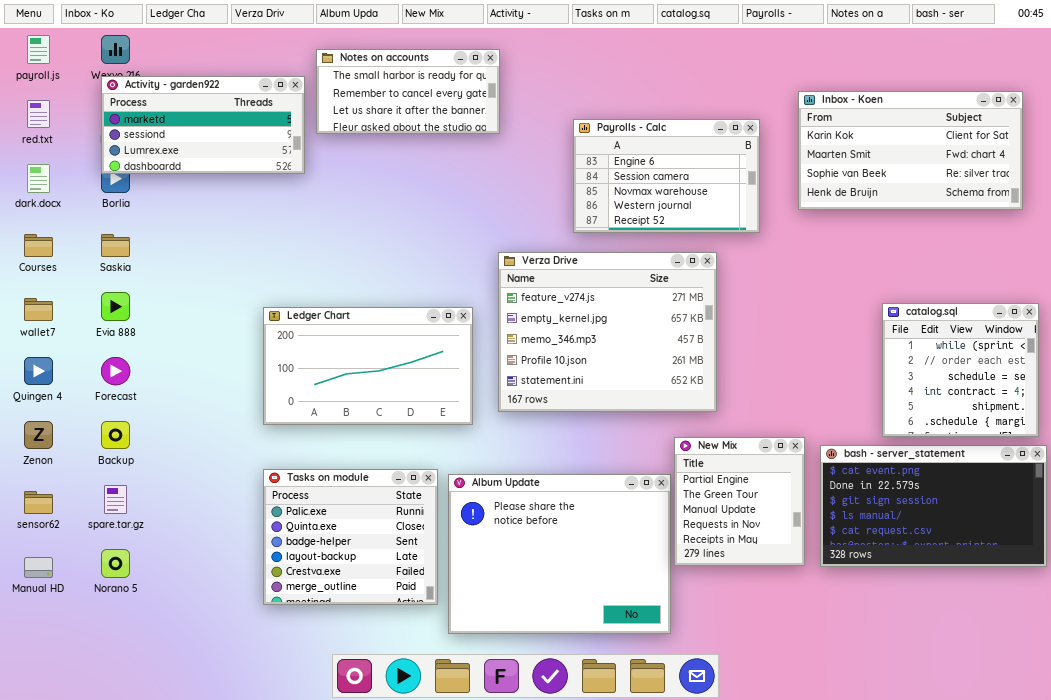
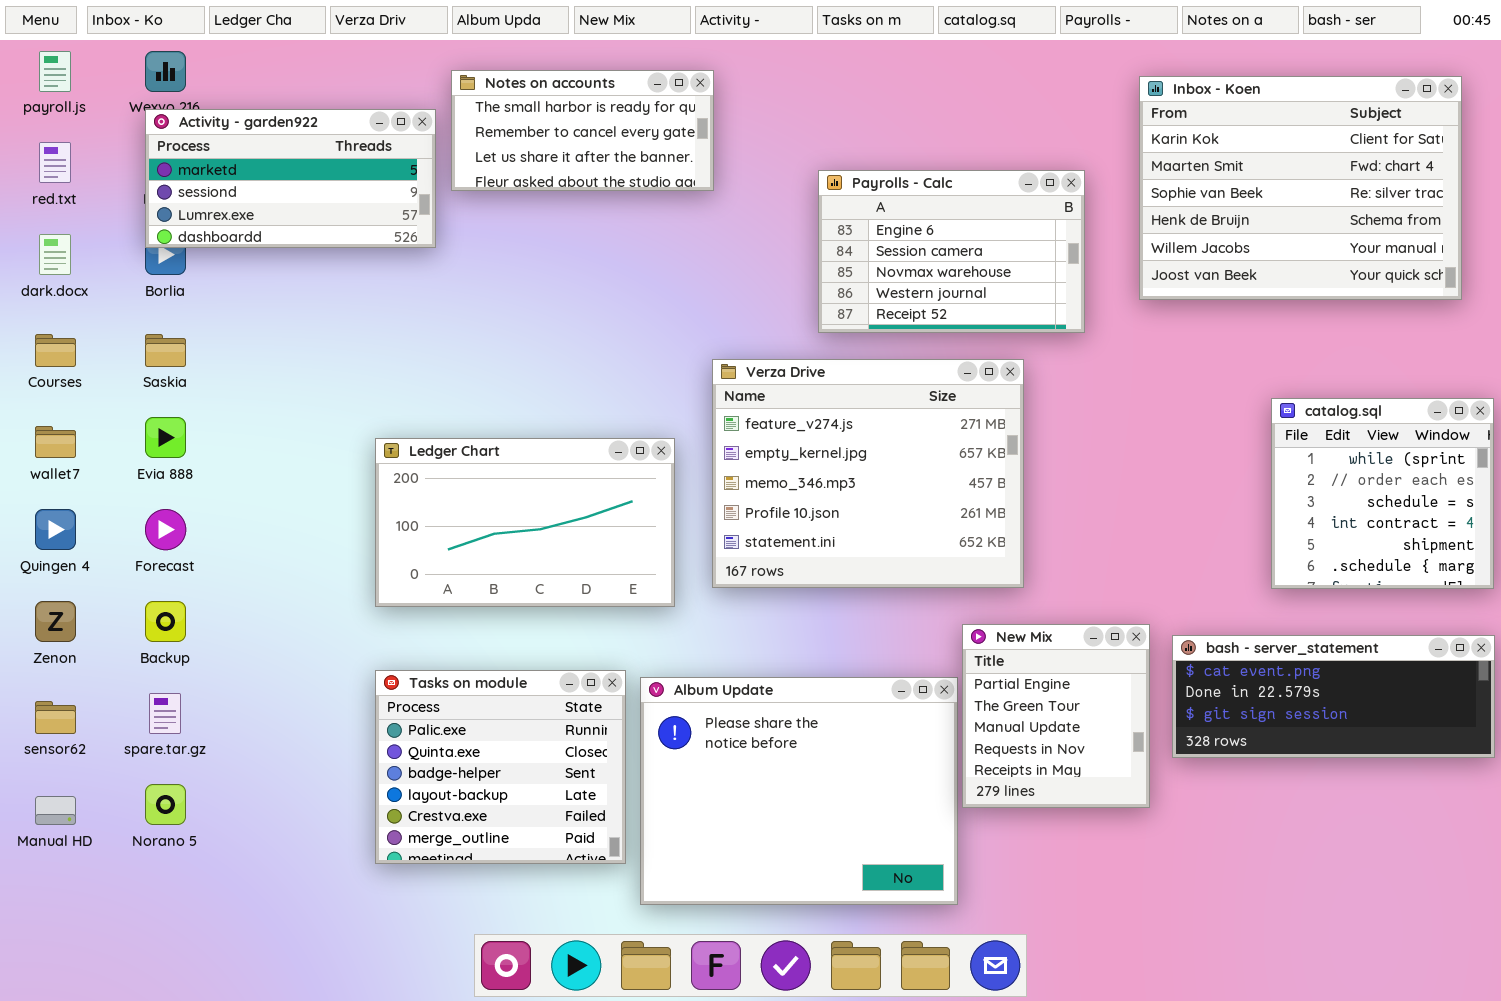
Inbox - Koen: [798,91,1023,210] -> [1139,76,1462,300], resized
catalog.sql: [882,303,1039,437] -> [1271,398,1494,589], moved
bash - server_statement: [820,445,1047,567] -> [1172,635,1495,758], resized

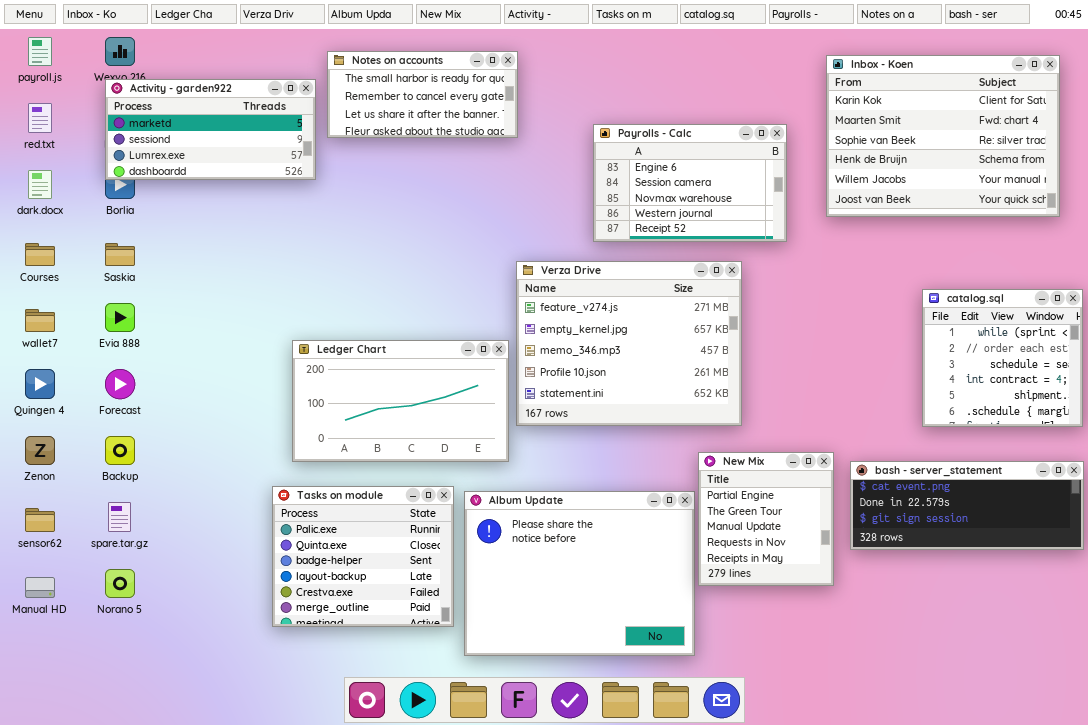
Ledger Chart: [375,438,675,607] -> [292,340,509,462], moved

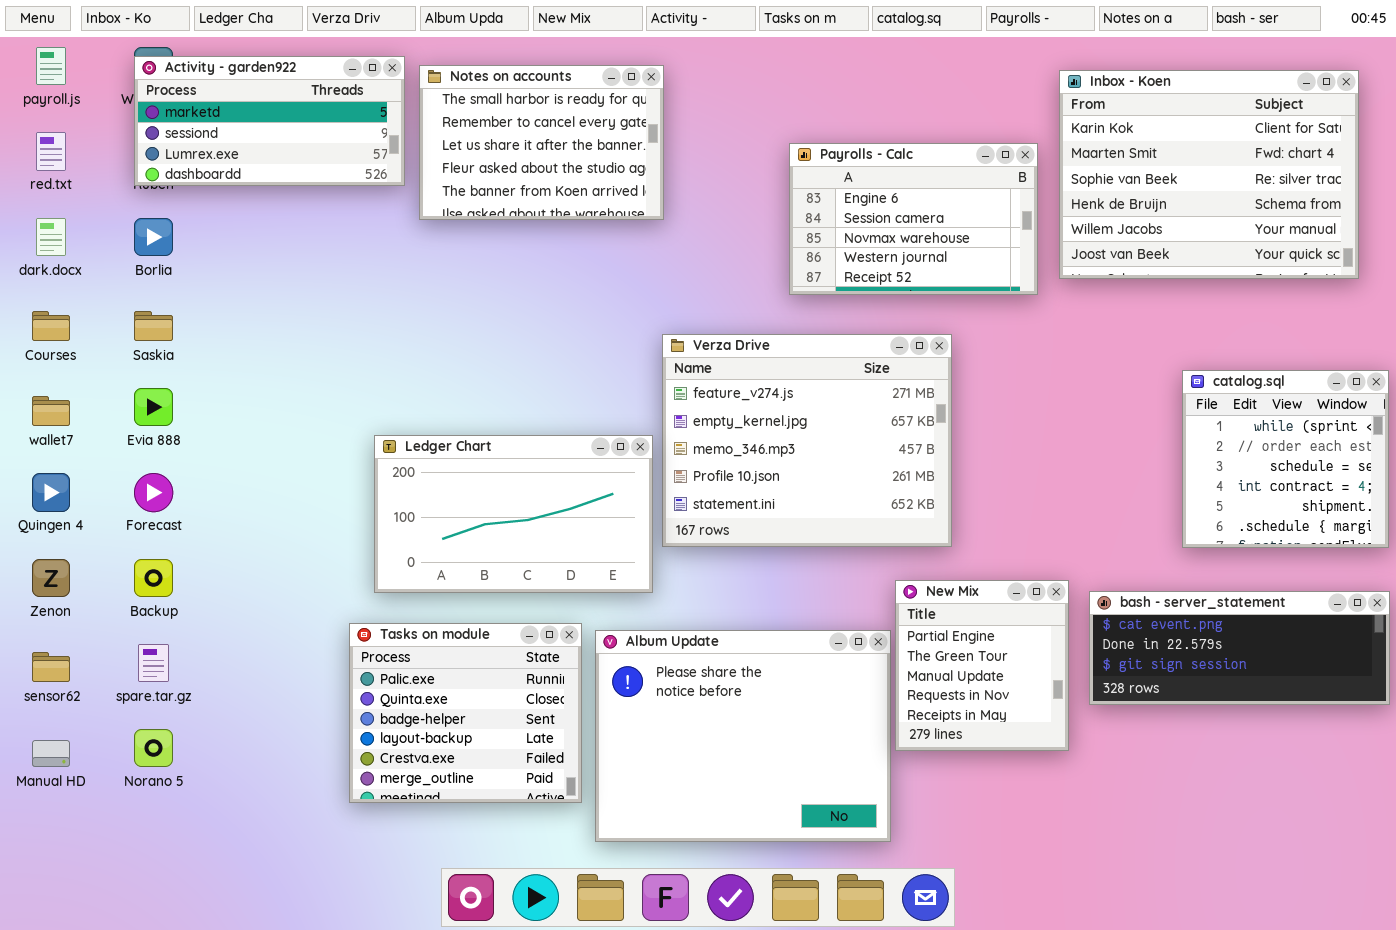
Notes on accounts: [327,51,518,138] -> [419,65,664,220], resized
Activity - garden922: [105,79,316,180] -> [134,56,405,186], moved
Payrolls - Calc: [593,124,787,242] -> [789,143,1038,295], moved

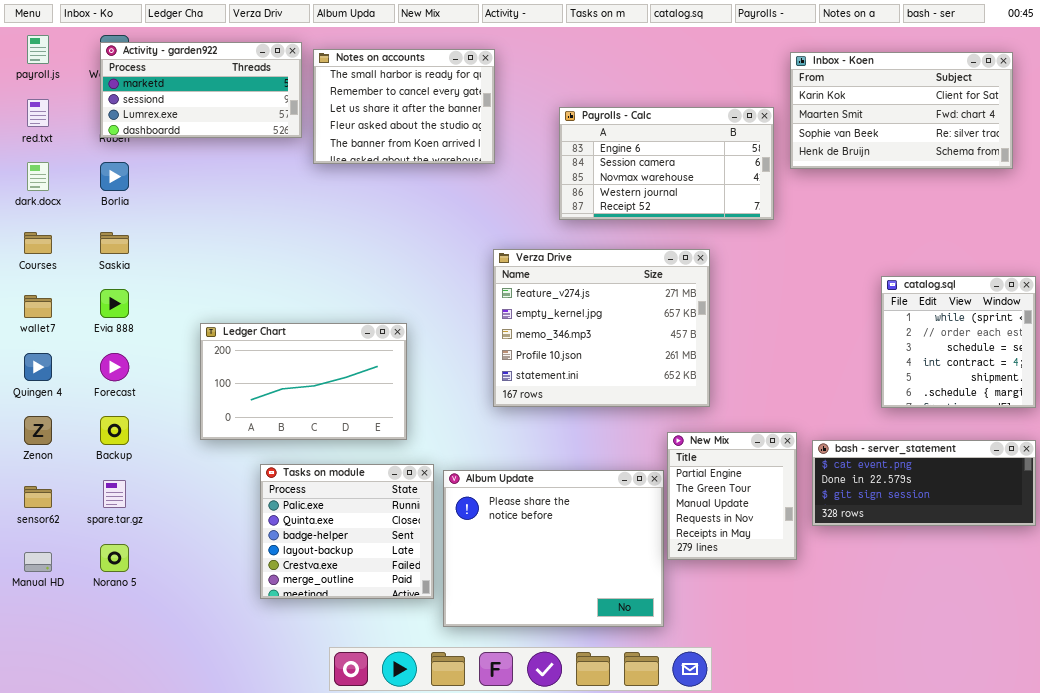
Inbox - Koen: [1059,70,1359,279] -> [790,52,1013,169], resized
Payrolls - Calc: [789,143,1038,295] -> [559,107,774,220], resized
Ledger Chart: [374,435,653,593] -> [200,323,407,440], moved

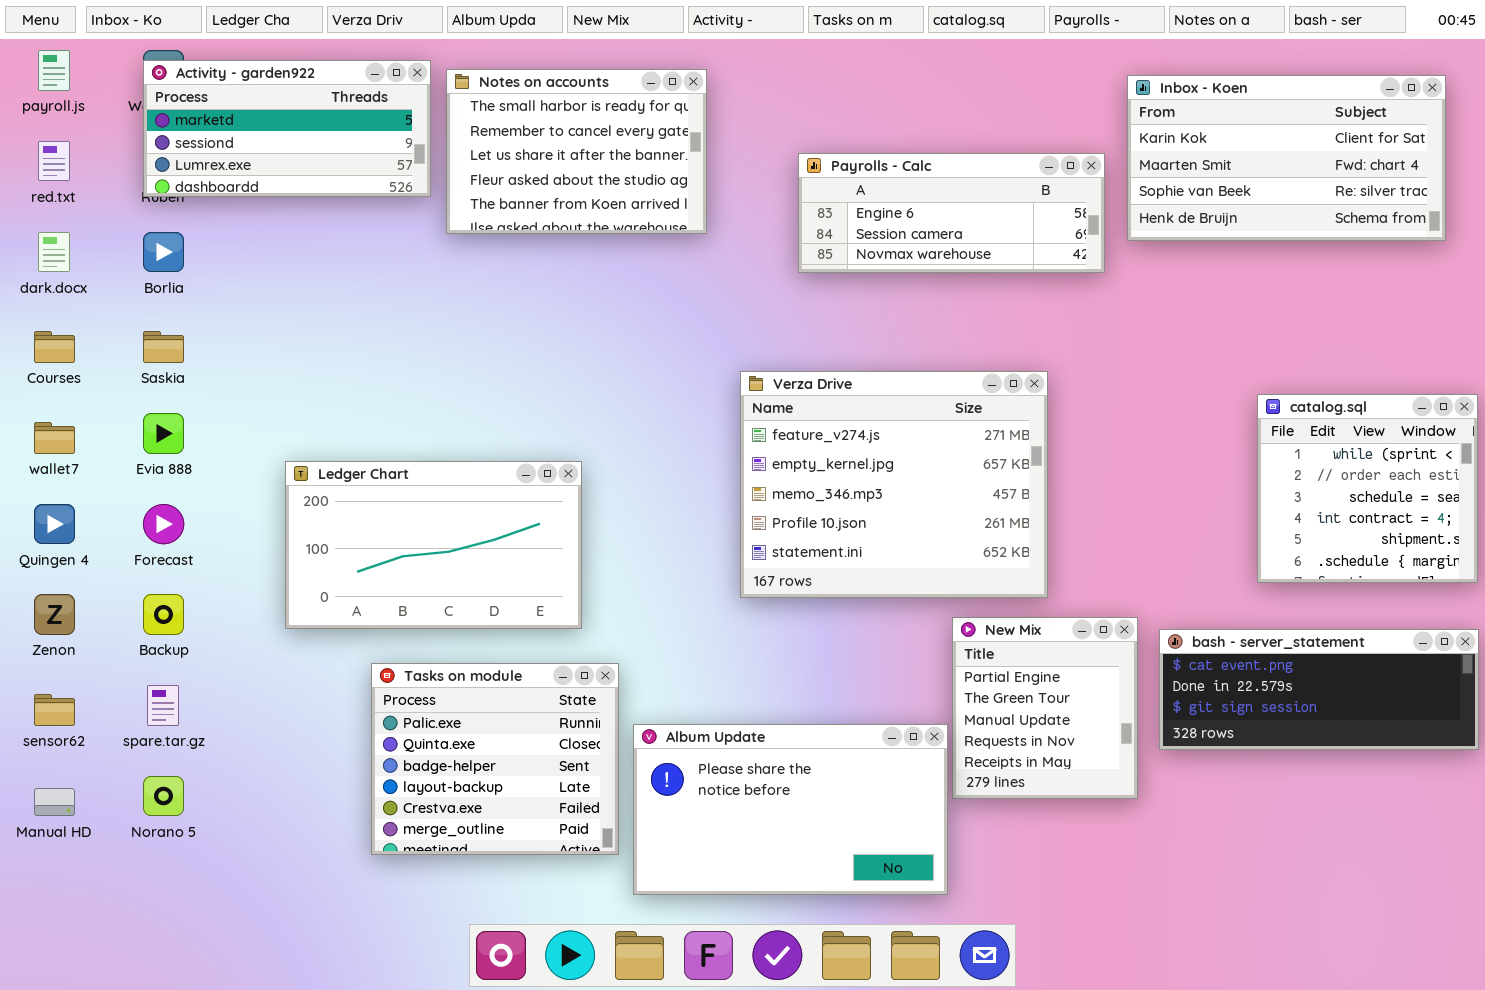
Payrolls - Calc: [559,107,774,220] -> [798,153,1105,273], resized
Verza Drive: [493,249,710,407] -> [740,371,1048,598], moved
Album Update: [443,470,664,627] -> [633,724,948,895], resized

